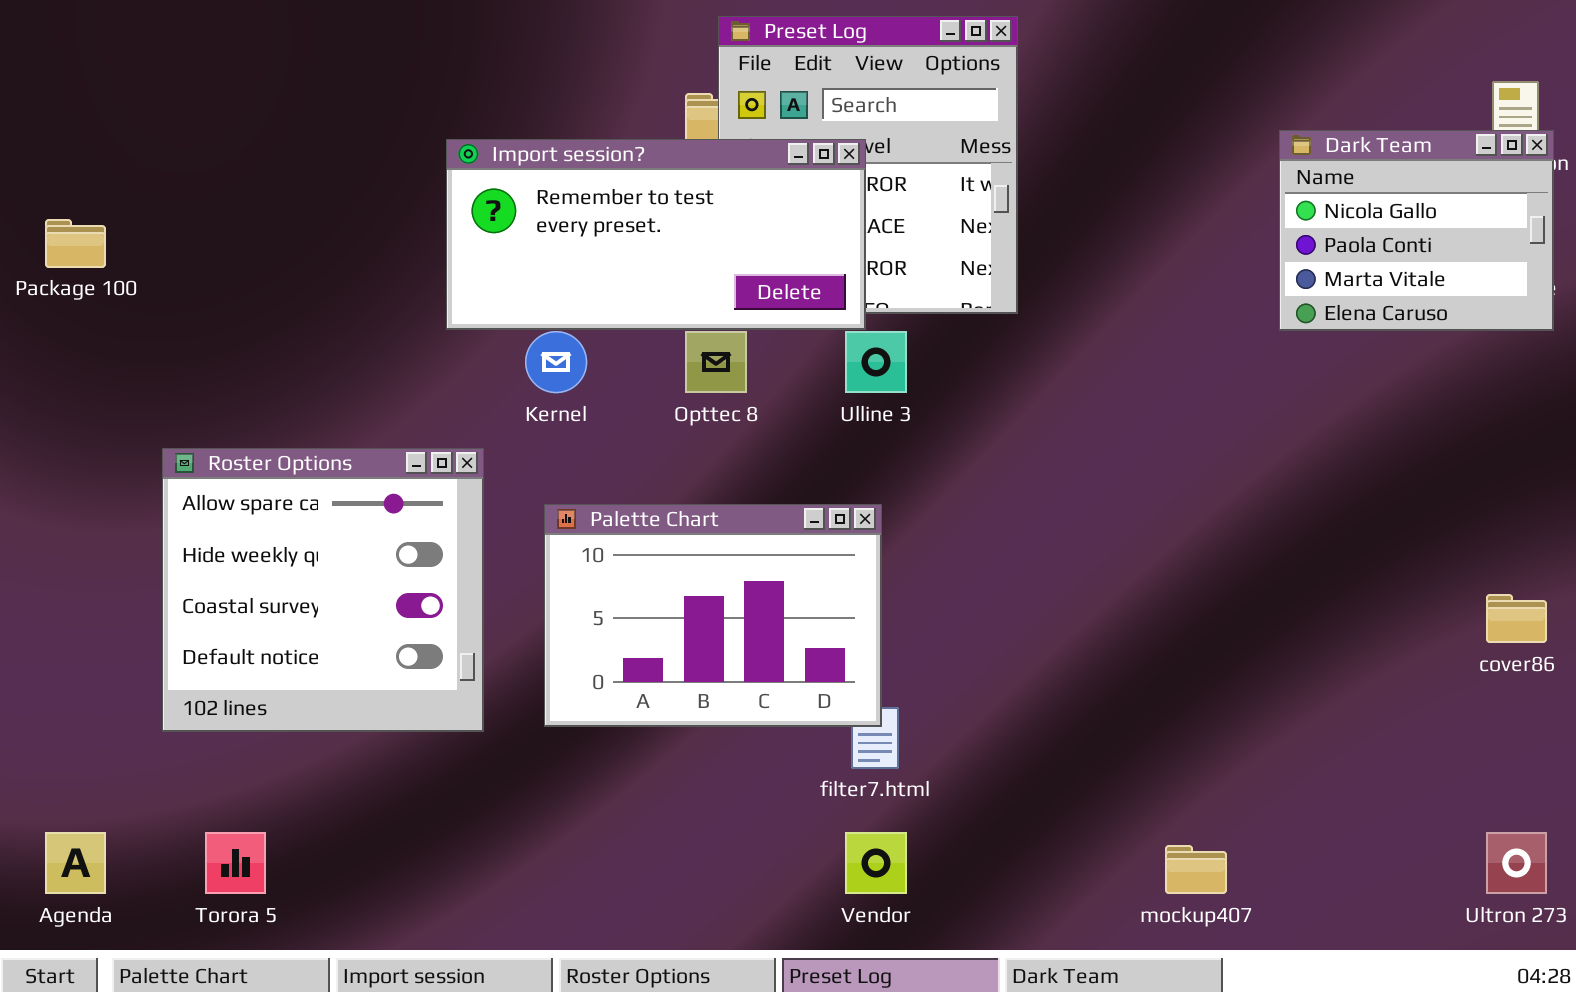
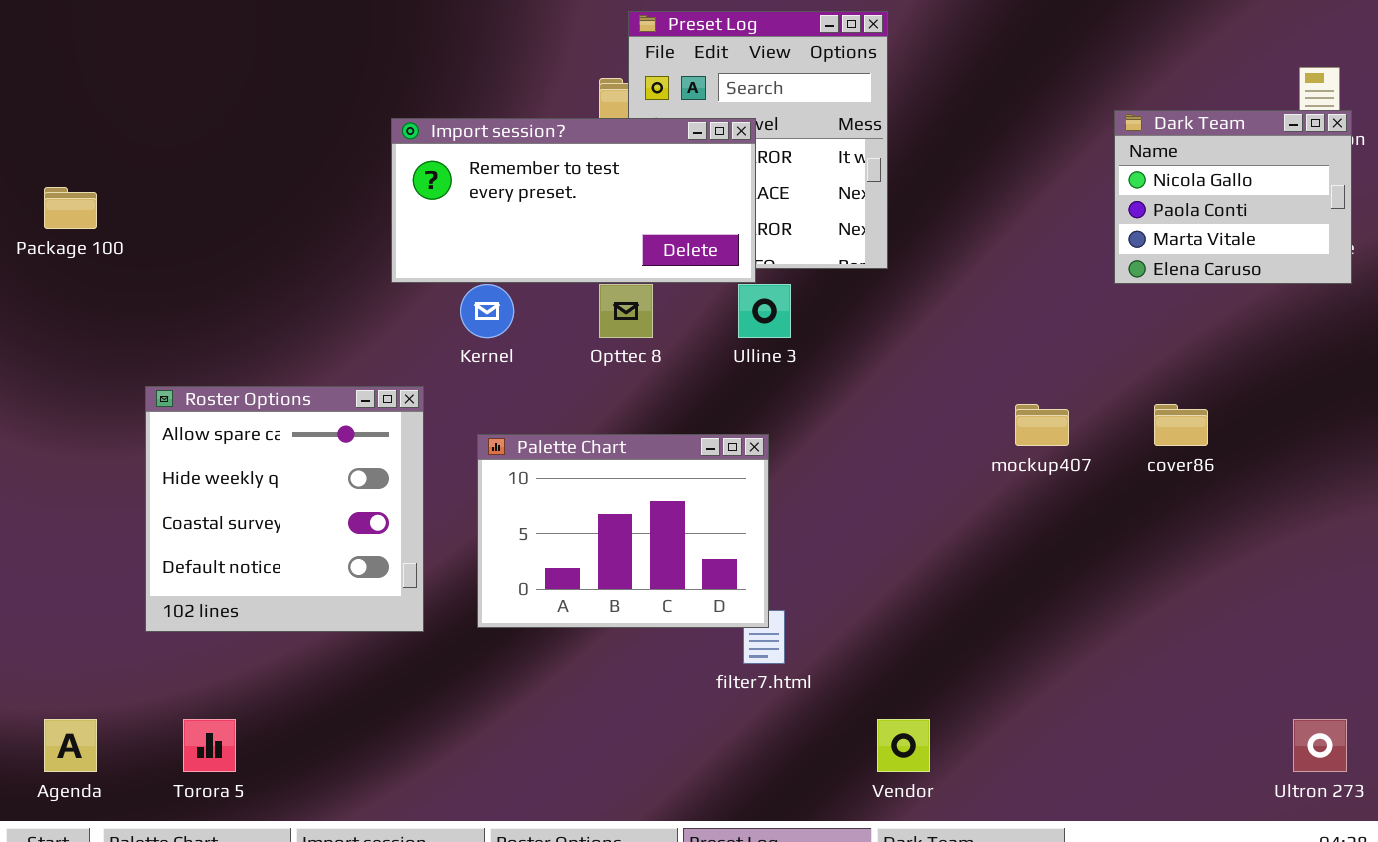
cover86: [1486,594,1547,643] -> [1154,404,1208,446], moved
Vendor: [845,832,907,894] -> [877,719,930,772], moved
mockup407: [1165,845,1227,894] -> [1015,404,1069,446], moved

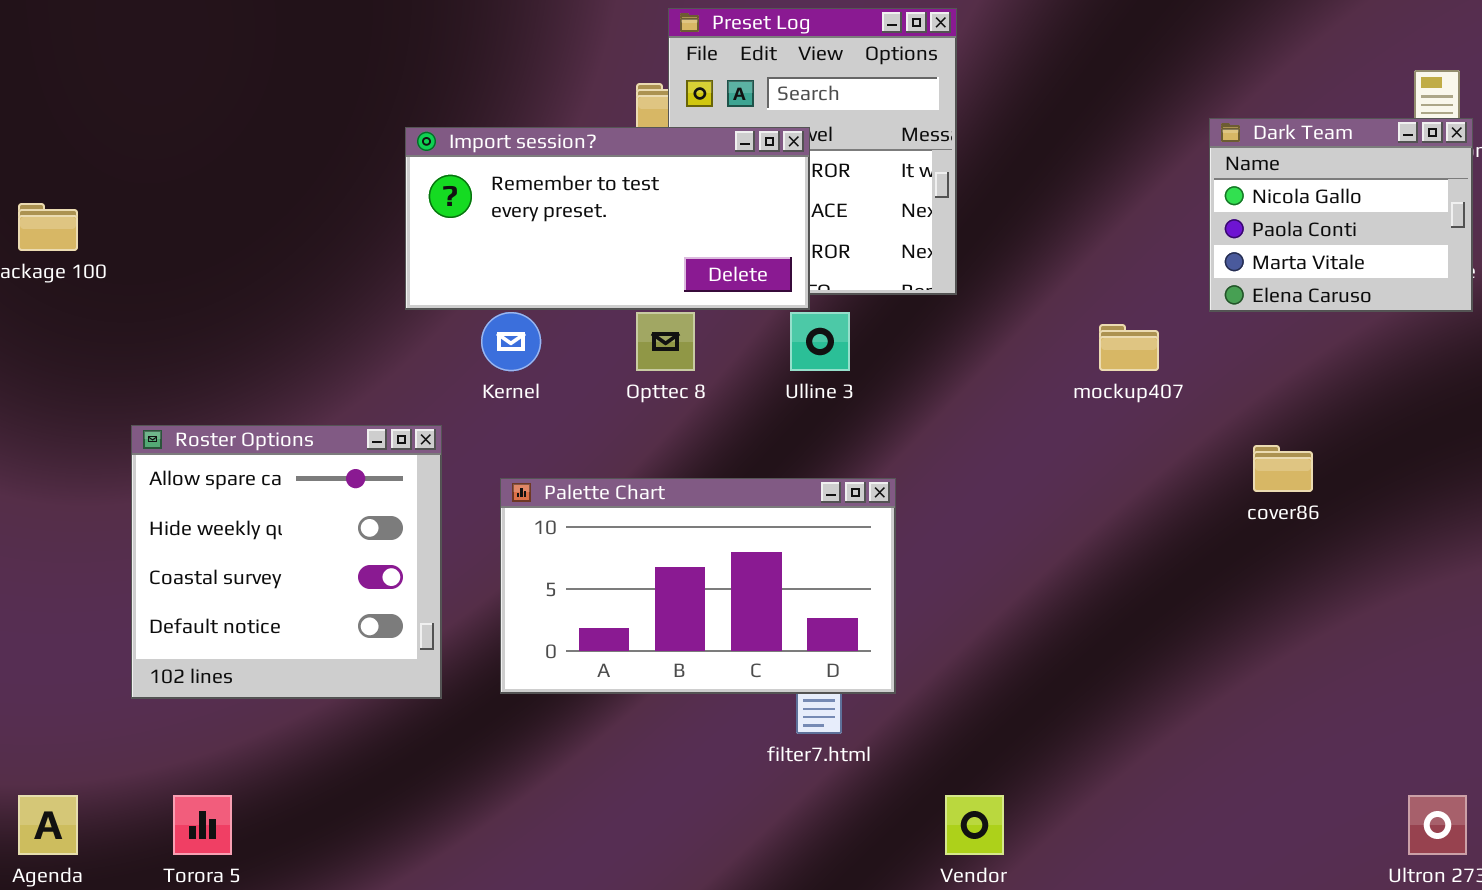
mockup407: [1015,404,1069,446] -> [1099,324,1159,371], moved
Palette Chart: [477,434,769,628] -> [500,478,896,694], resized

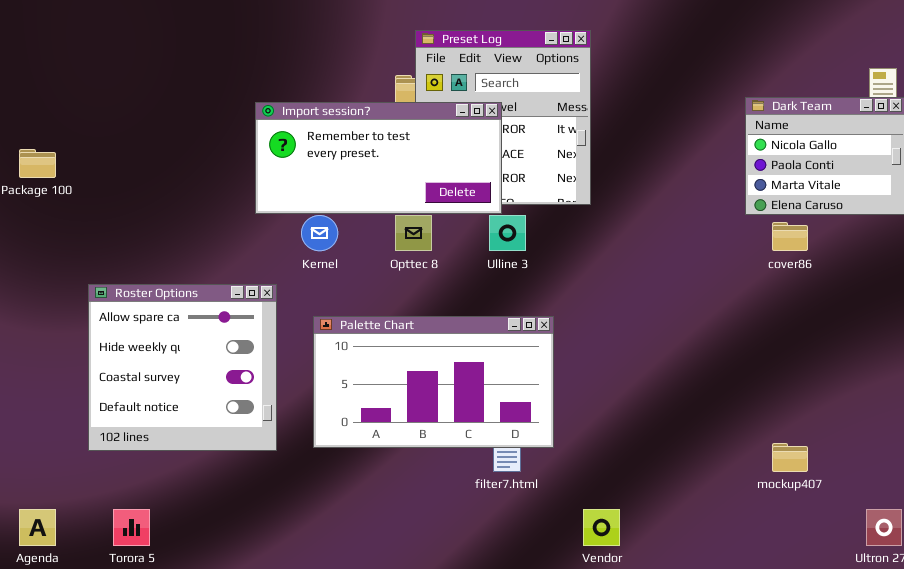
mockup407: [1099,324,1159,371] -> [772,443,808,472], moved
cover86: [1253,445,1313,492] -> [772,222,808,251], moved

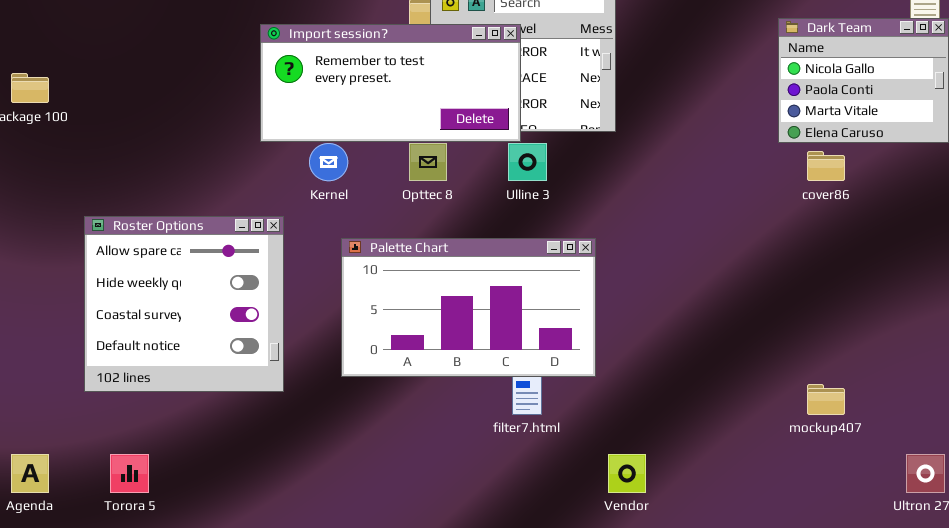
Palette Chart: [313,316,554,448] -> [341,238,596,377], moved

